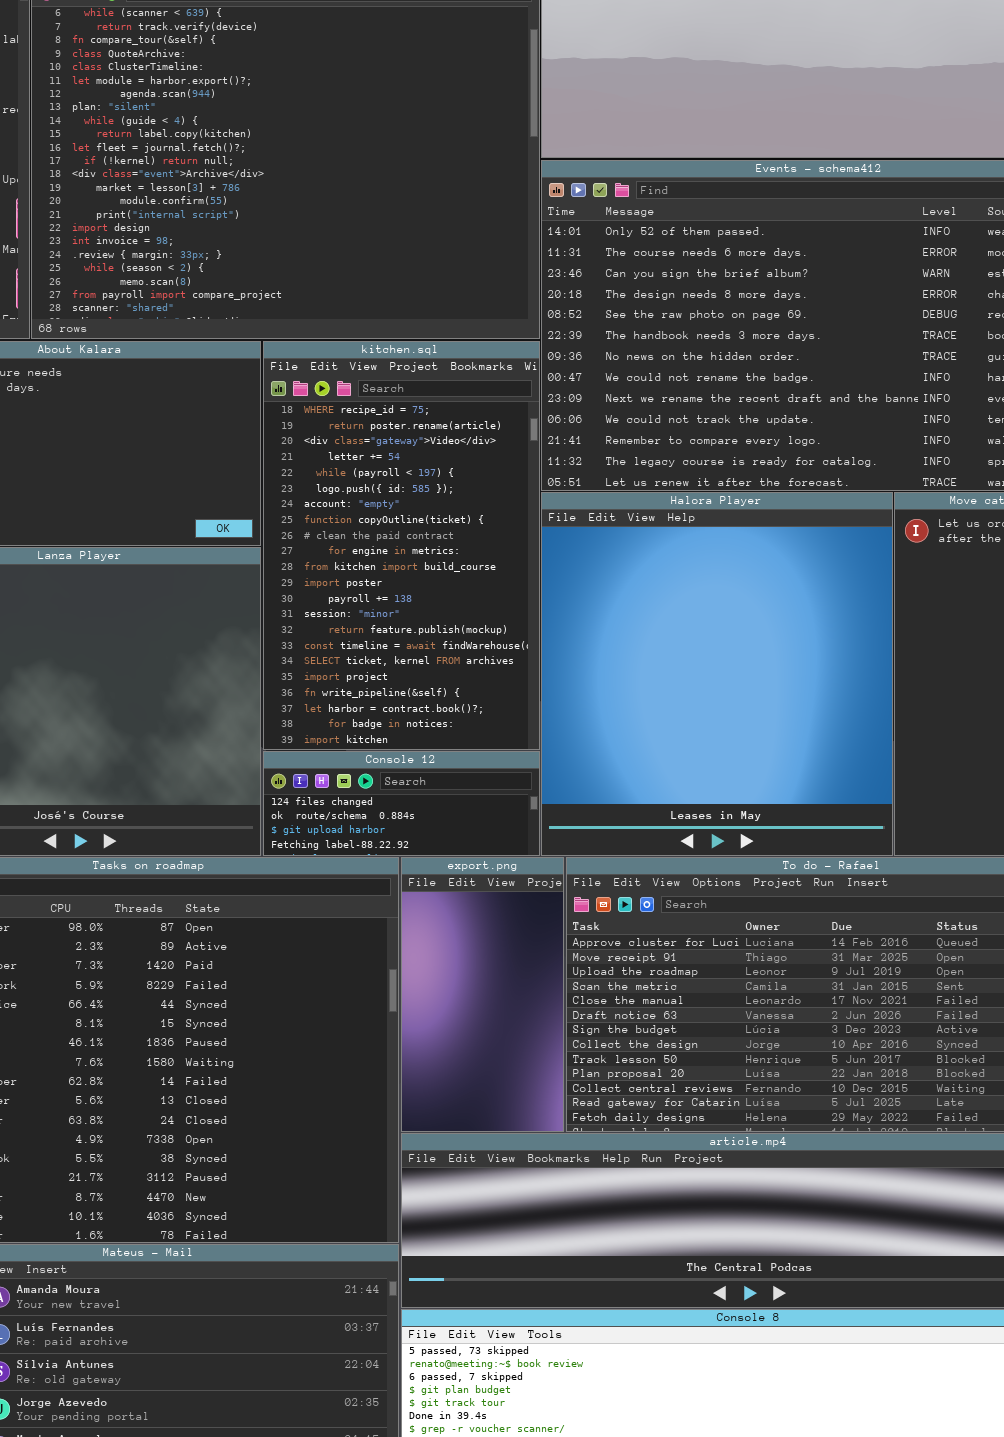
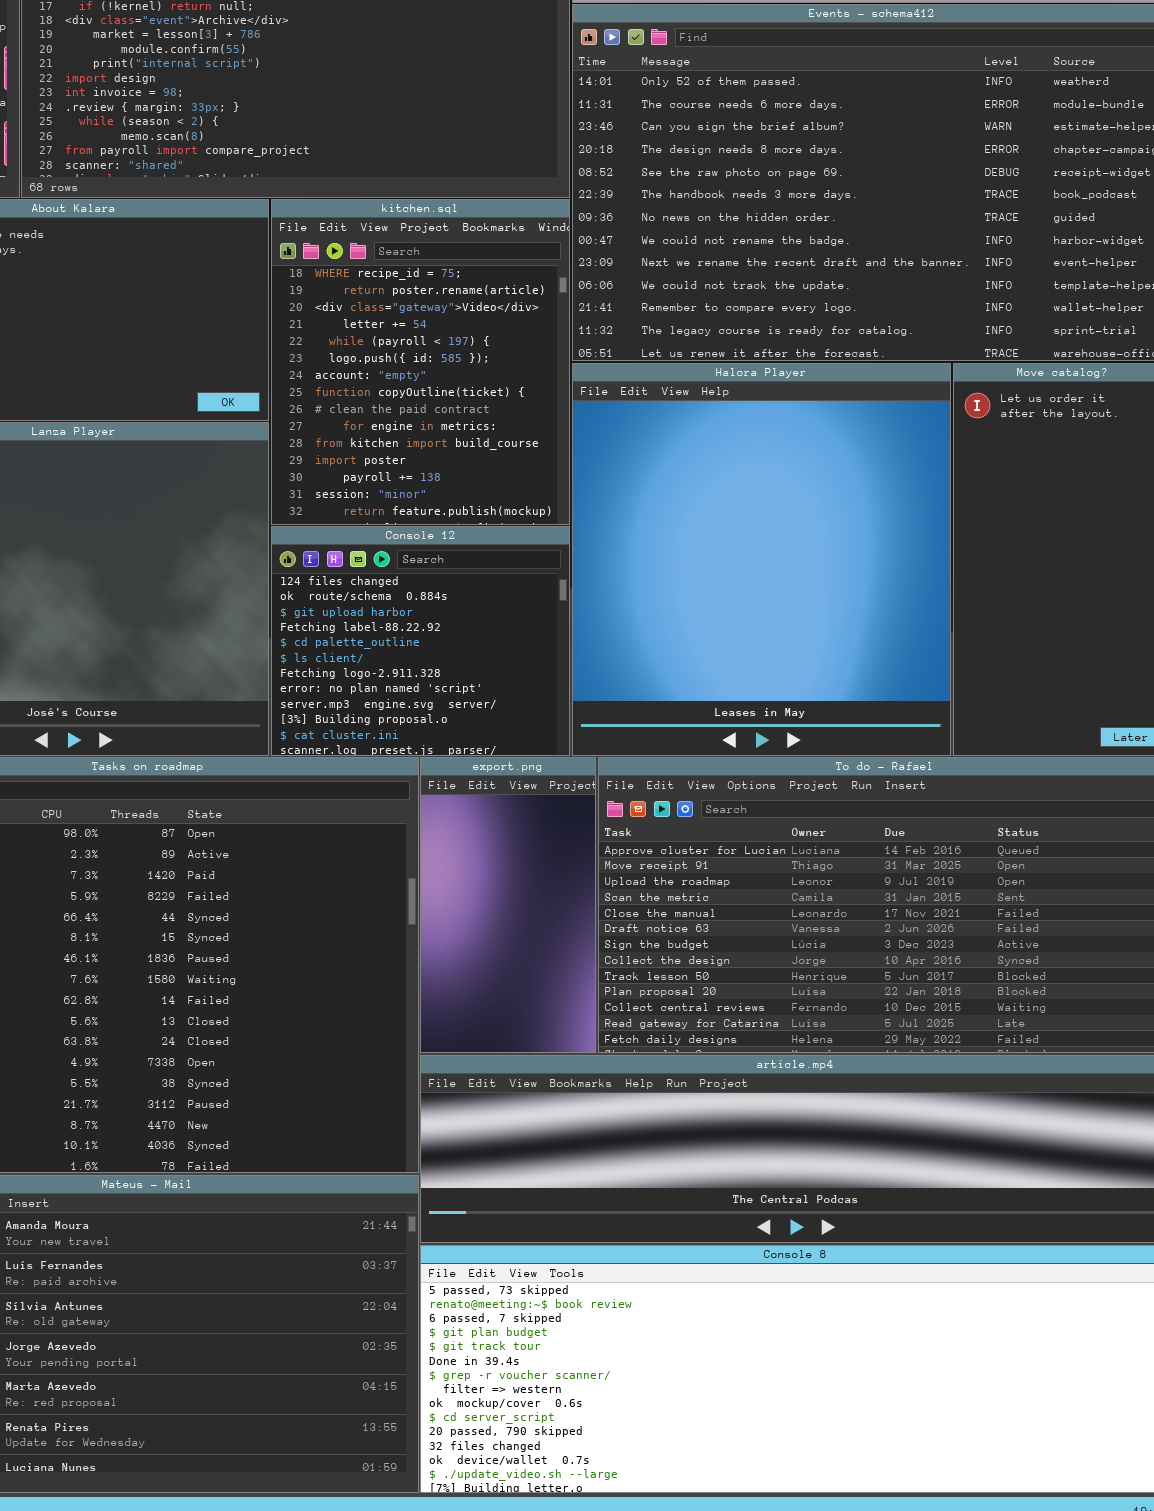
kitchen.sql: [263,341,540,750] -> [271,199,570,525], resized
Console 12: [263,751,540,856] -> [271,526,570,756], resized

